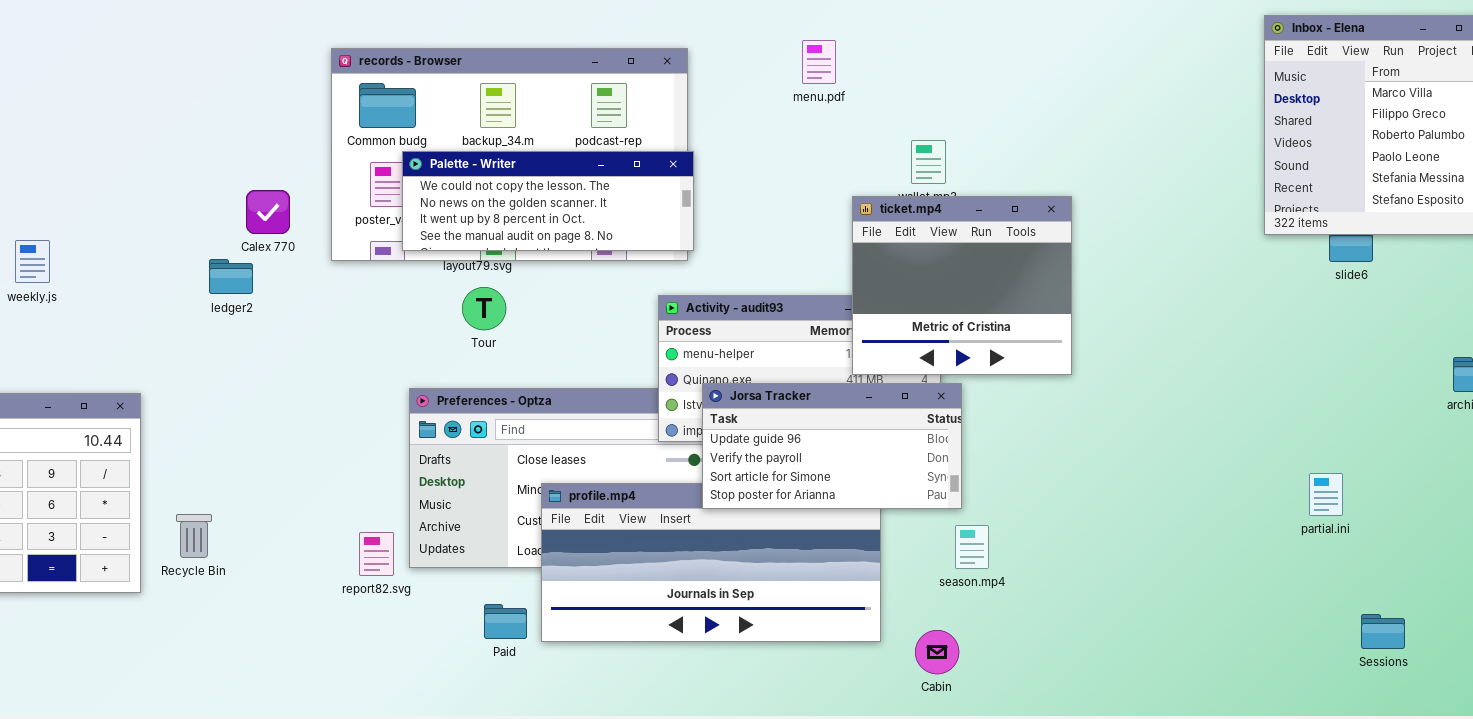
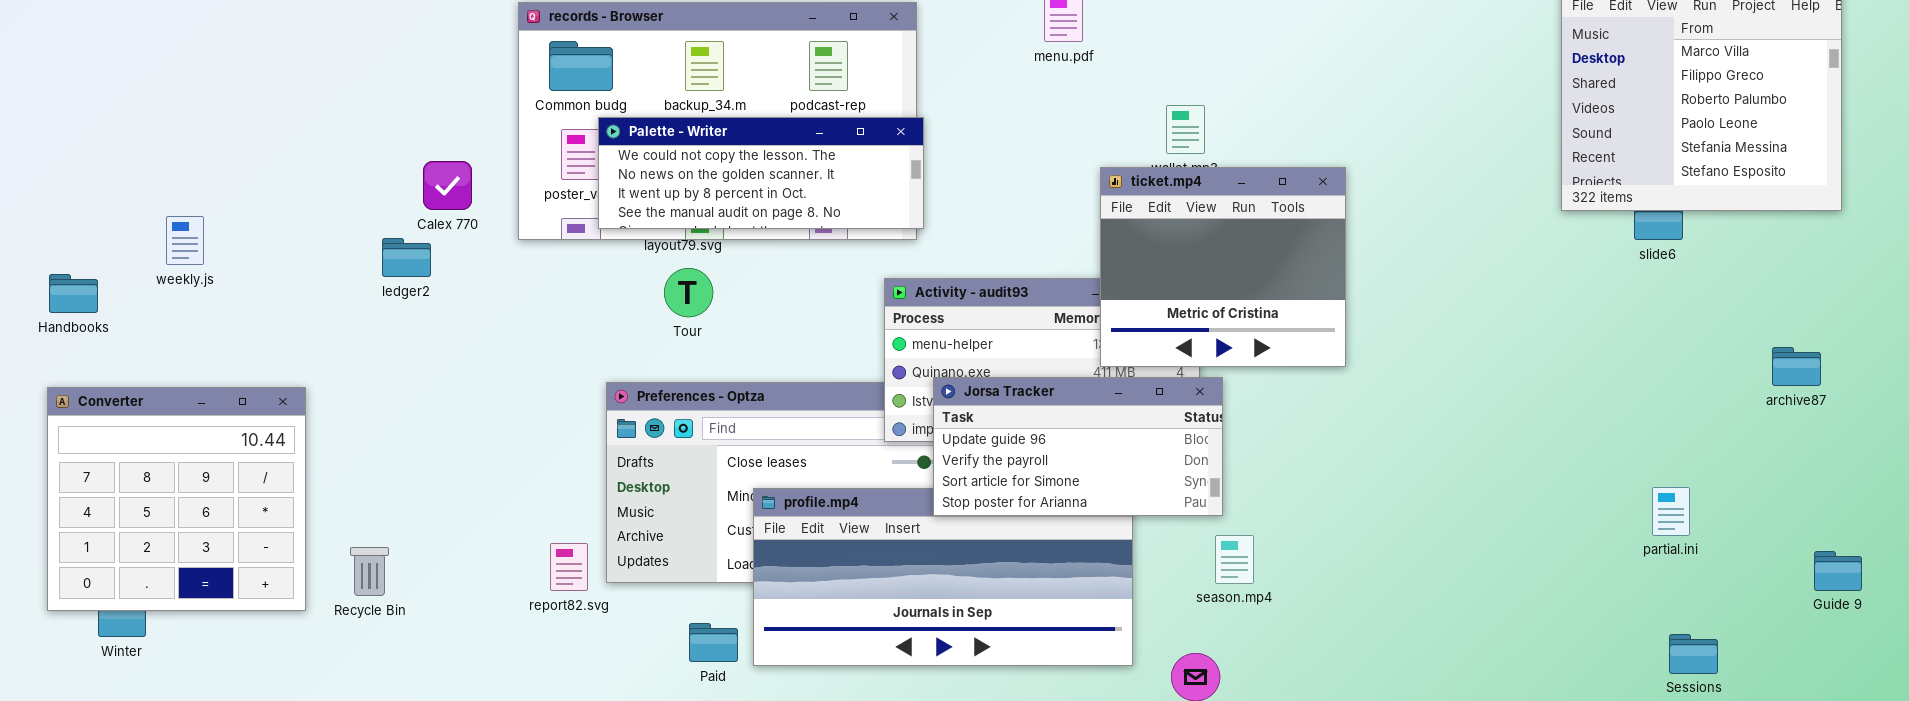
partial.ini: [1309,473,1343,516] -> [1652,487,1690,536], moved
Recycle Bin: [176,514,212,558] -> [350,547,389,596], moved

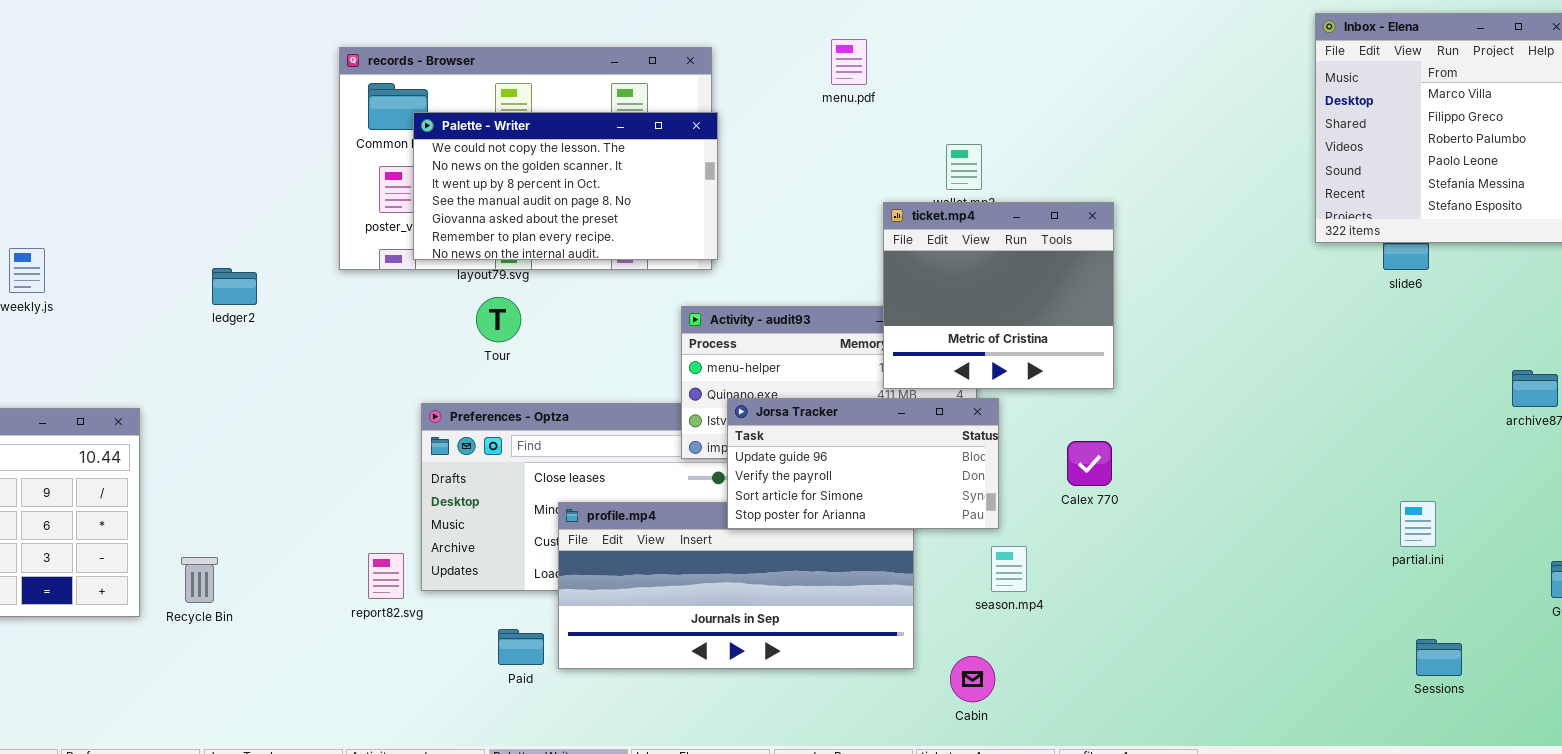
Palette - Writer: [598,117,924,229] -> [413,112,718,260], resized
Calex 770: [423,161,472,210] -> [1067,441,1112,486], moved

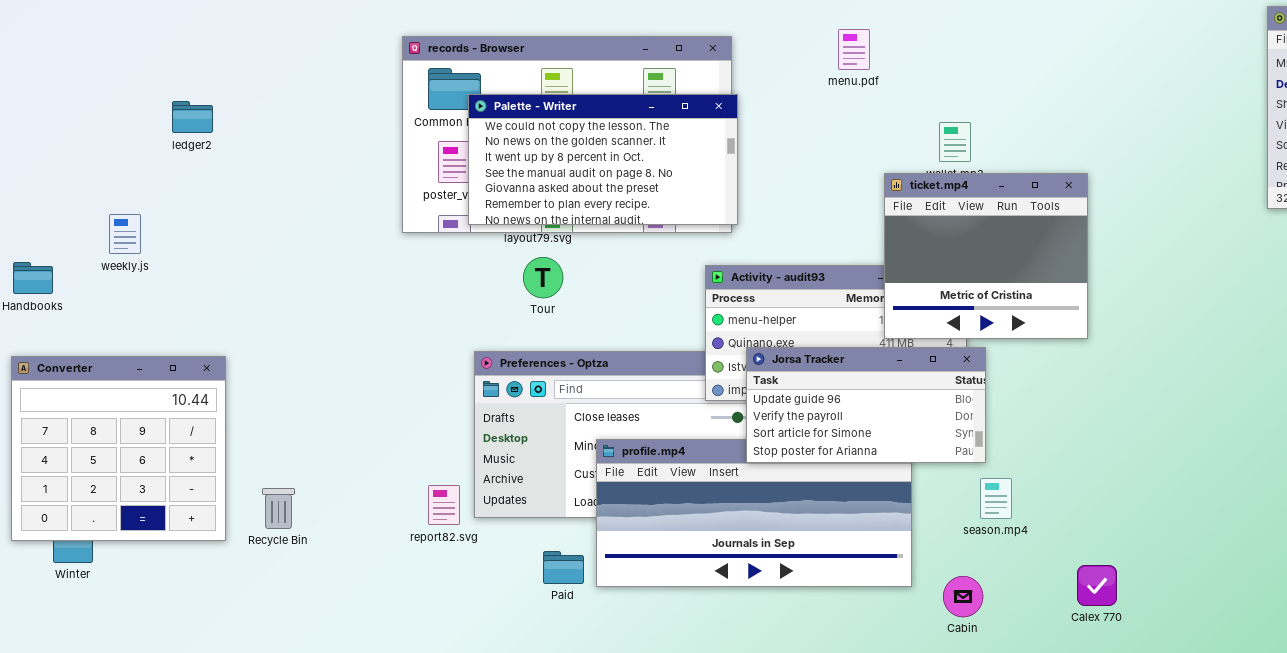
ledger2: [212,268,257,305] -> [172,101,213,133], moved
Calex 770: [1067,441,1112,486] -> [1077,565,1117,606], moved

